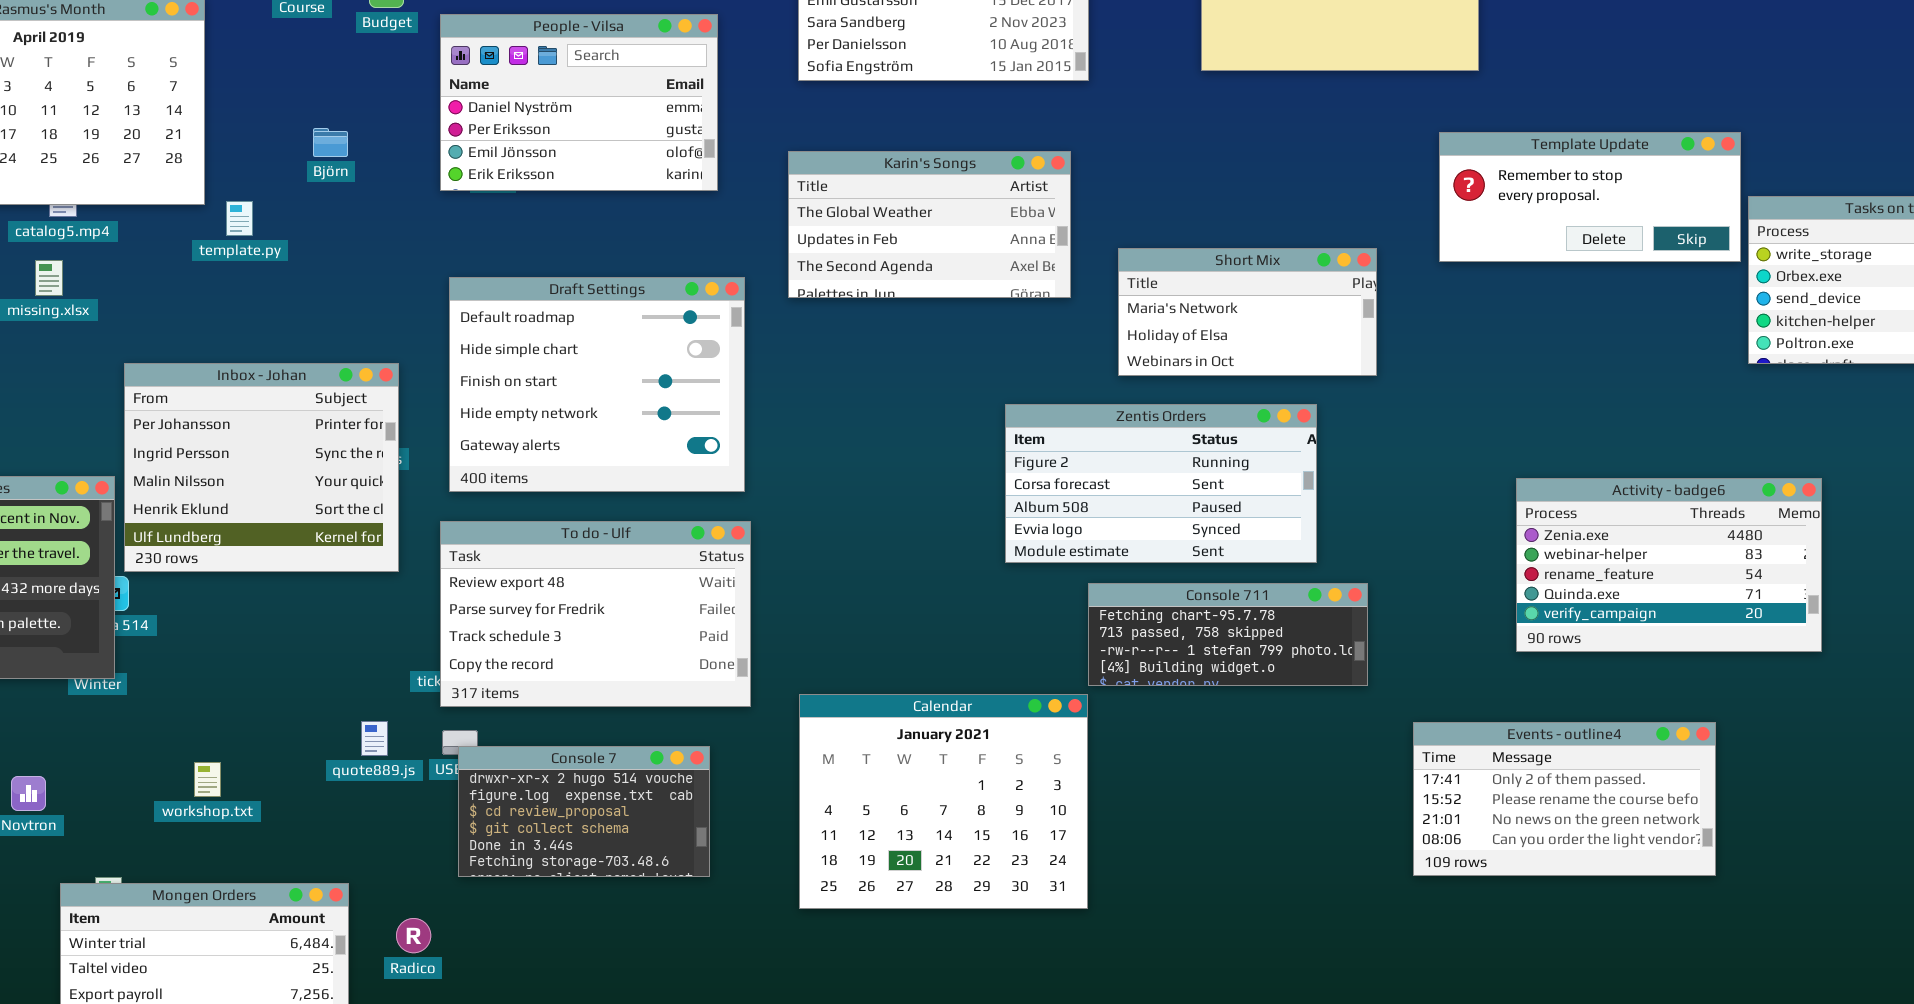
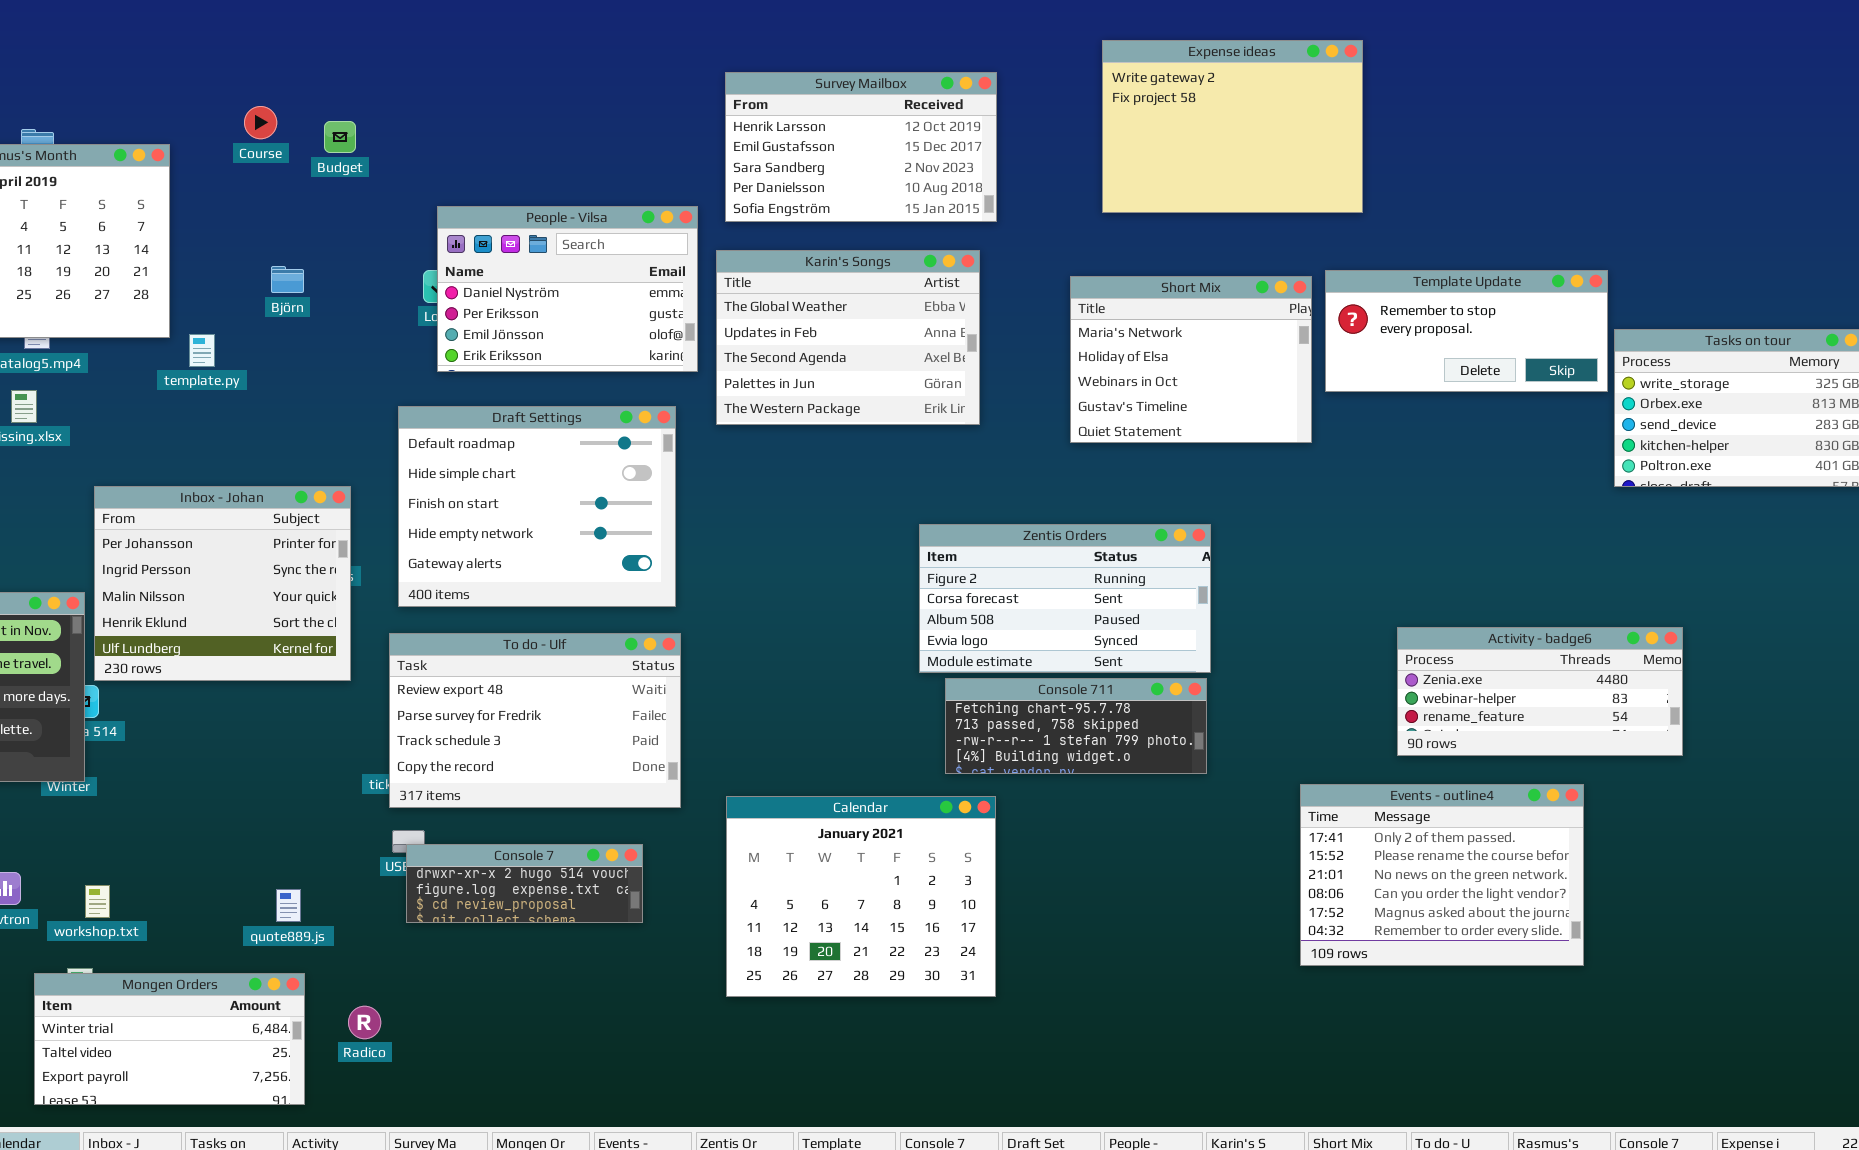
People - Vilsa: [440,14,718,191] -> [437,206,698,372], moved
Karin's Songs: [788,151,1071,298] -> [716,250,980,425], resized
Short Mix: [1118,248,1377,376] -> [1070,276,1312,443], moved, resized
Activity - badge6: [1516,478,1822,652] -> [1397,627,1683,756], resized
Console 711: [1088,583,1368,686] -> [945,678,1207,774], moved
quote889.js: [361,721,388,756] -> [276,889,301,922], moved
Events - outline4: [1413,722,1716,876] -> [1300,784,1584,966], resized
Console 7: [458,746,710,877] -> [406,844,643,923], resized
workshop.txt: [194,762,221,797] -> [85,885,110,918], moved

